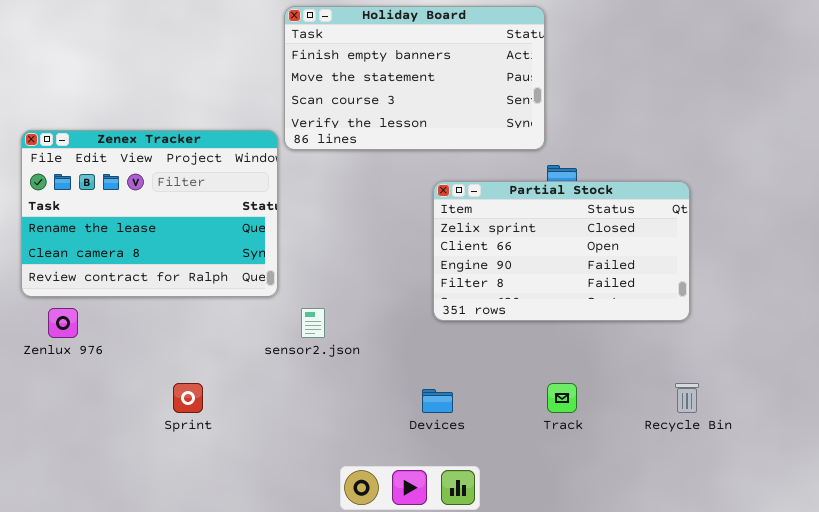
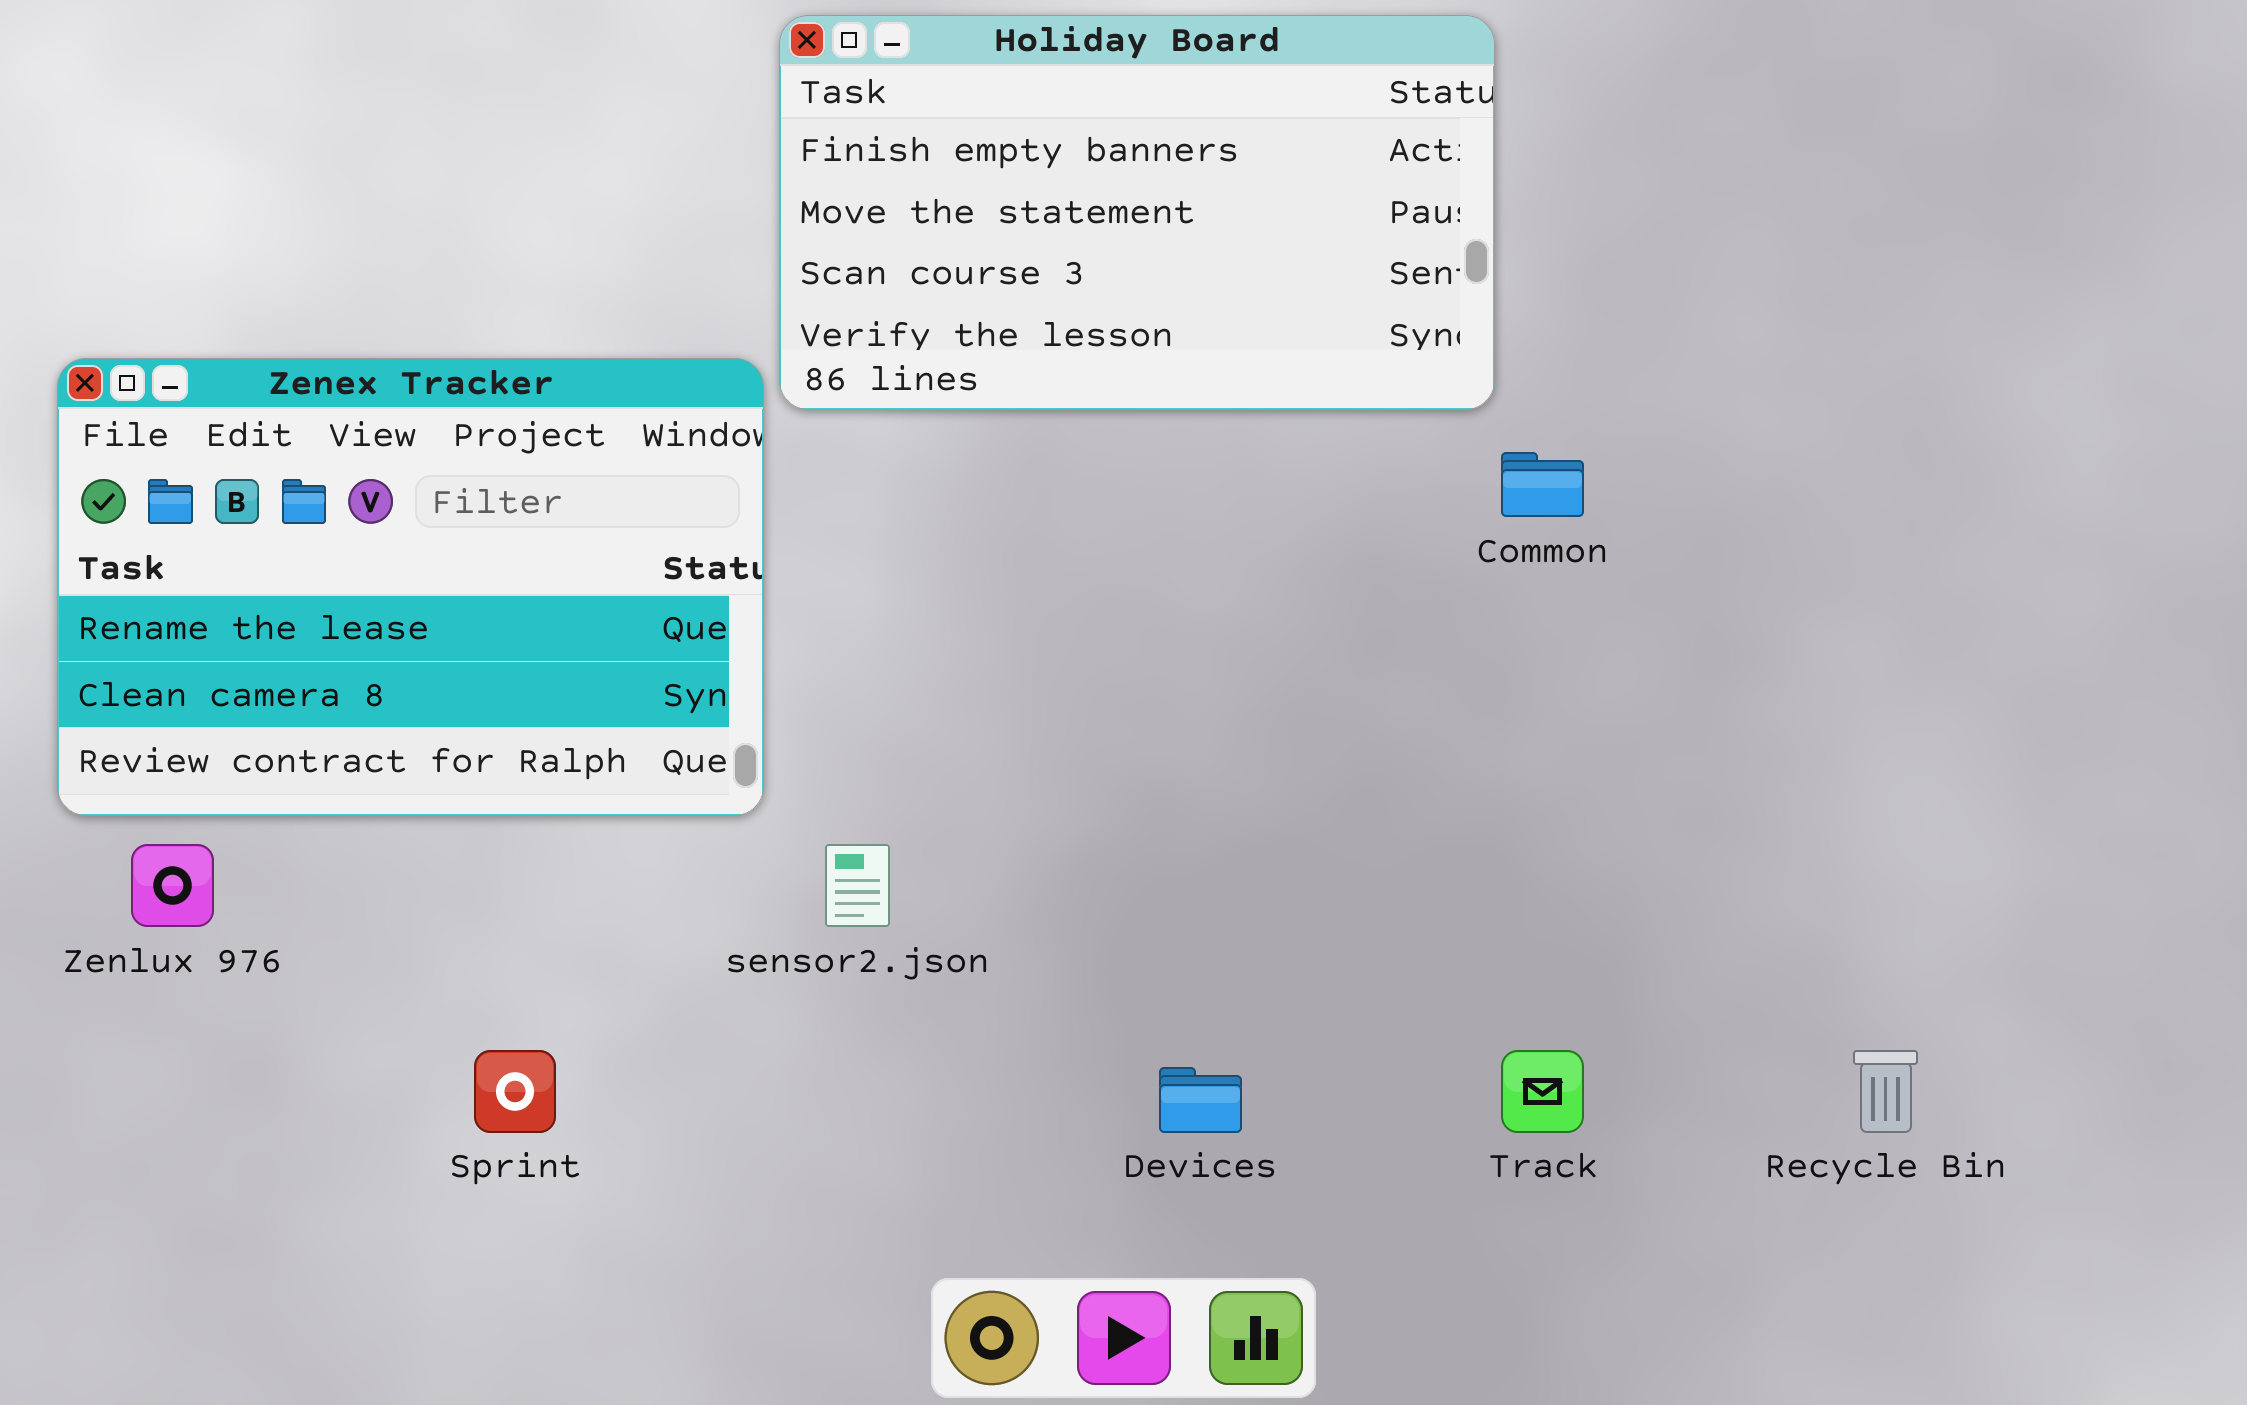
Partial Stock: [433,181,690,321] -> none, closed

